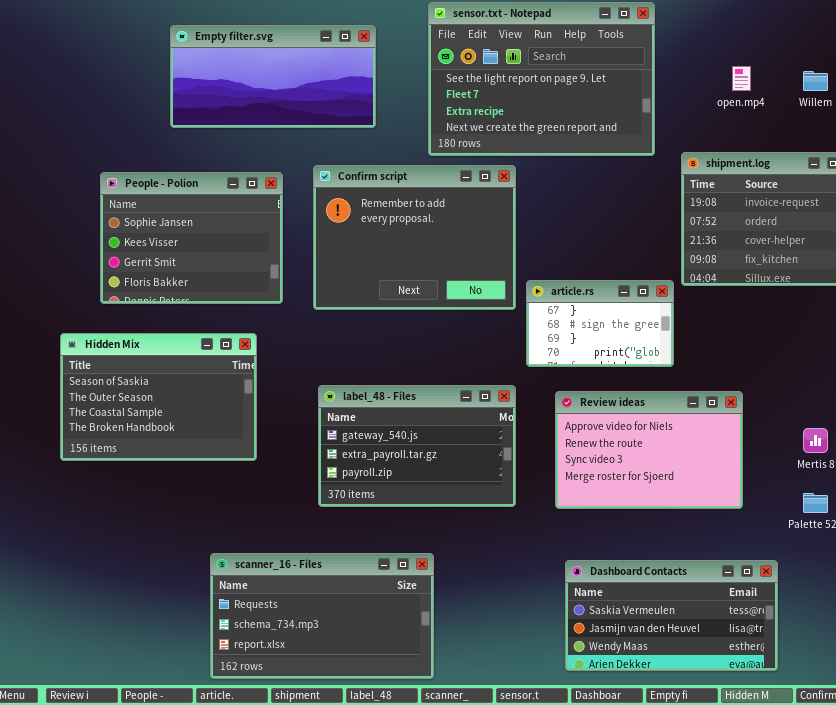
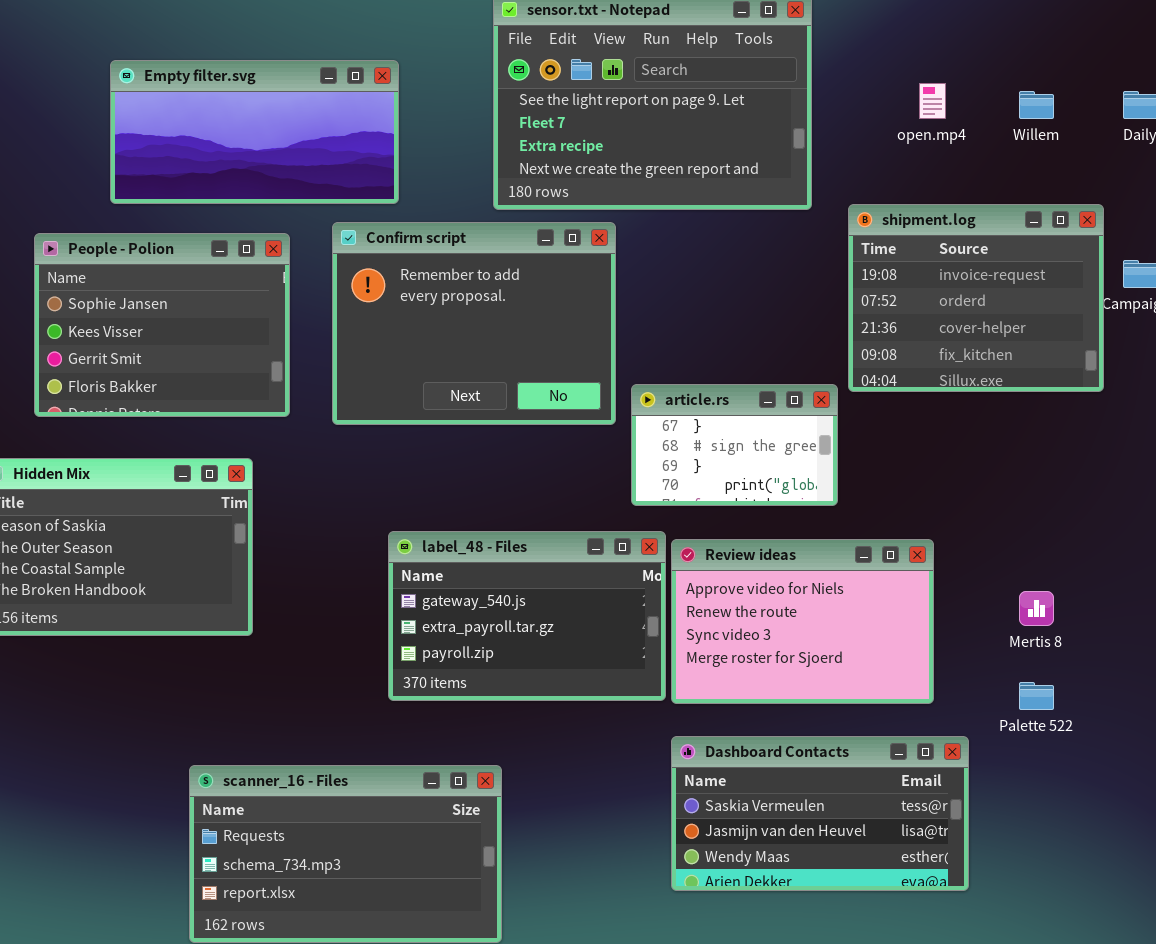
Empty filter.svg: [170,25,376,128] -> [110,60,399,204], moved
label_48 - Files: [318,385,516,507] -> [388,531,666,701], moved
Dashboard Contacts: [565,560,778,671] -> [671,736,969,891], moved

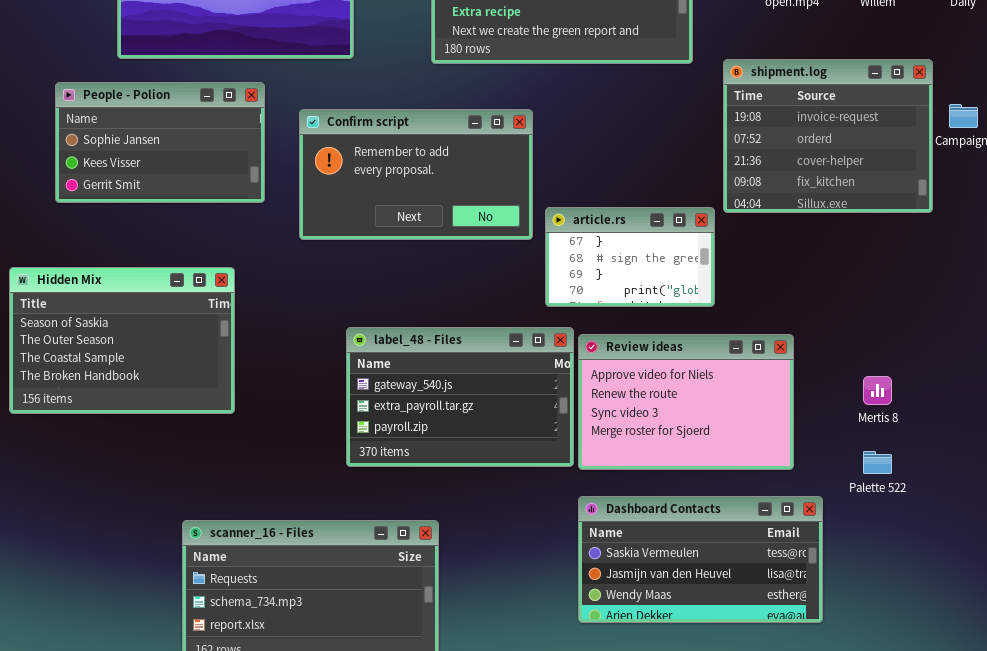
Confirm script: [332,222,616,425] -> [299,109,533,240], resized
People - Polion: [34,233,290,417] -> [55,82,265,203], resized

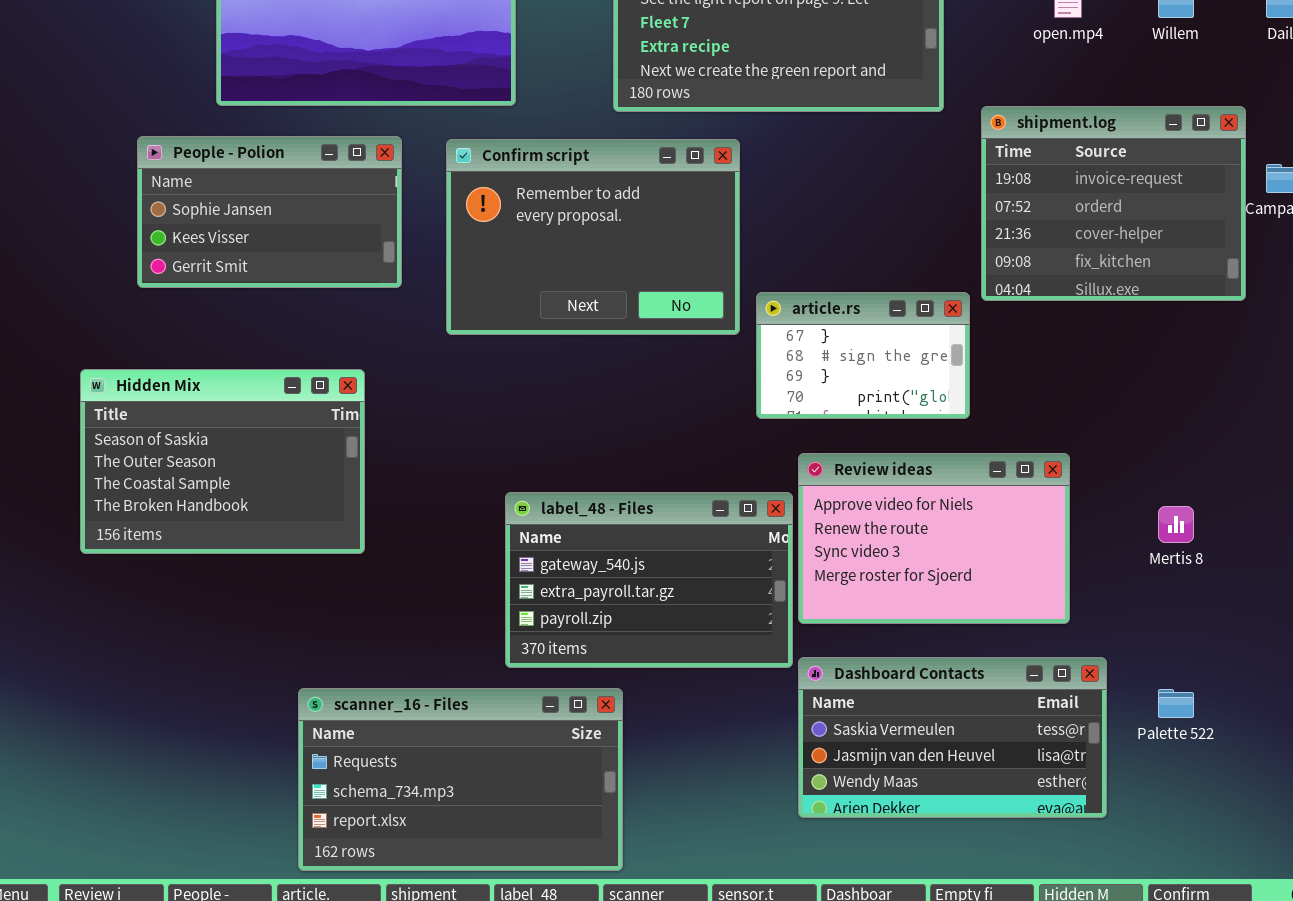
Confirm script: [299,109,533,240] -> [446,139,740,335], resized
label_48 - Files: [346,327,574,467] -> [505,492,793,668], moved
Palette 522: [863,451,892,474] -> [1158,689,1194,718], moved

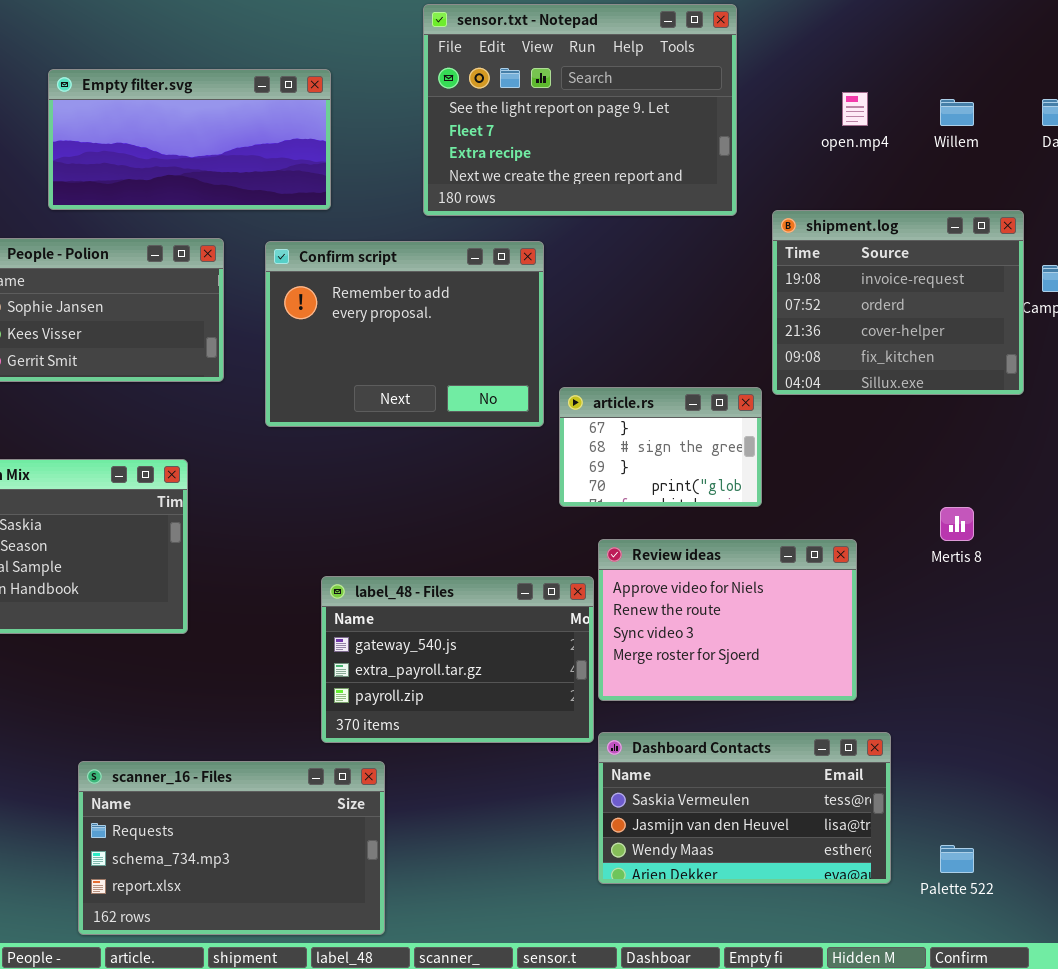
Mertis 8: [1158,506,1194,543] -> [940,507,974,541], moved
scanner_16 - Files: [298,688,623,871] -> [78,761,385,935], moved
Palette 522: [1158,689,1194,718] -> [940,845,974,873], moved

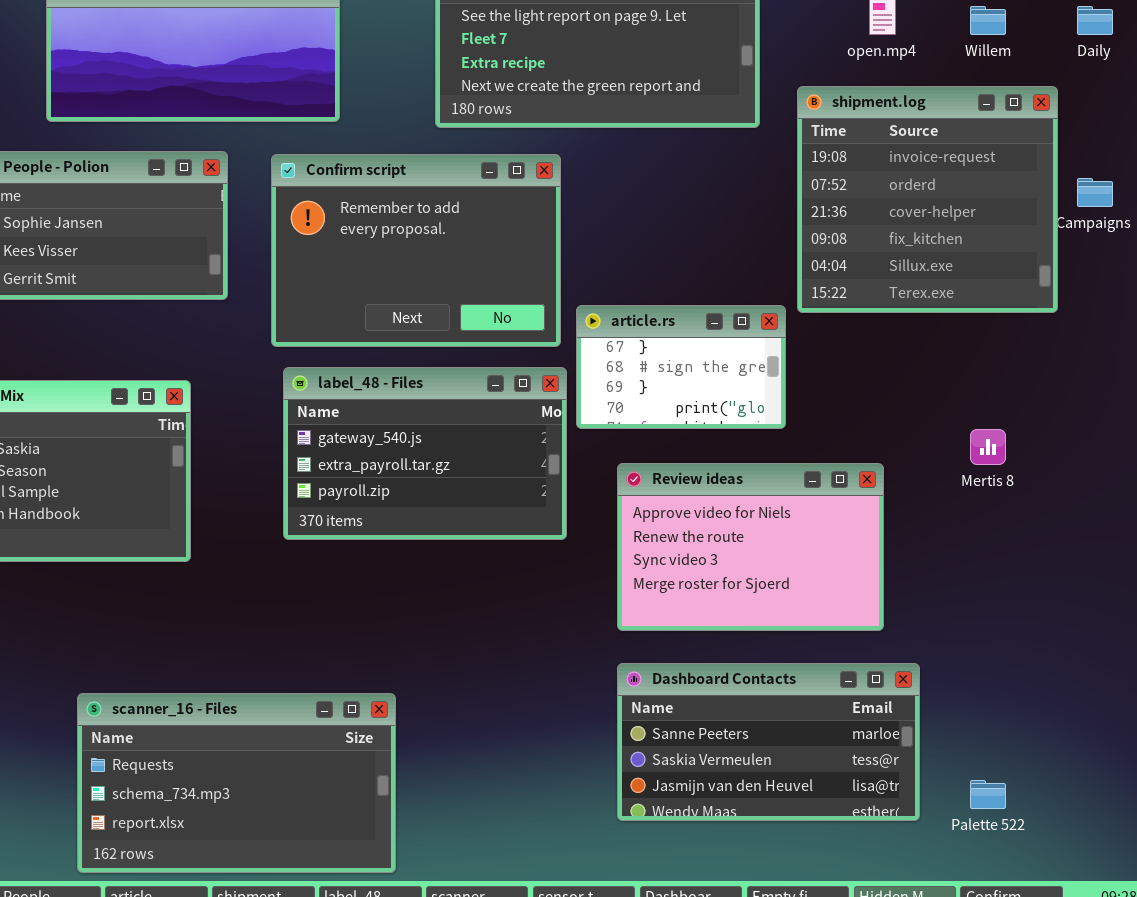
shipment.log: [772,210,1024,395] -> [797,86,1058,313], resized
label_48 - Files: [321,576,594,743] -> [283,367,567,540], moved
Dashboard Contacts: [598,732,891,884] -> [617,663,920,821], scrolled up 1 row

